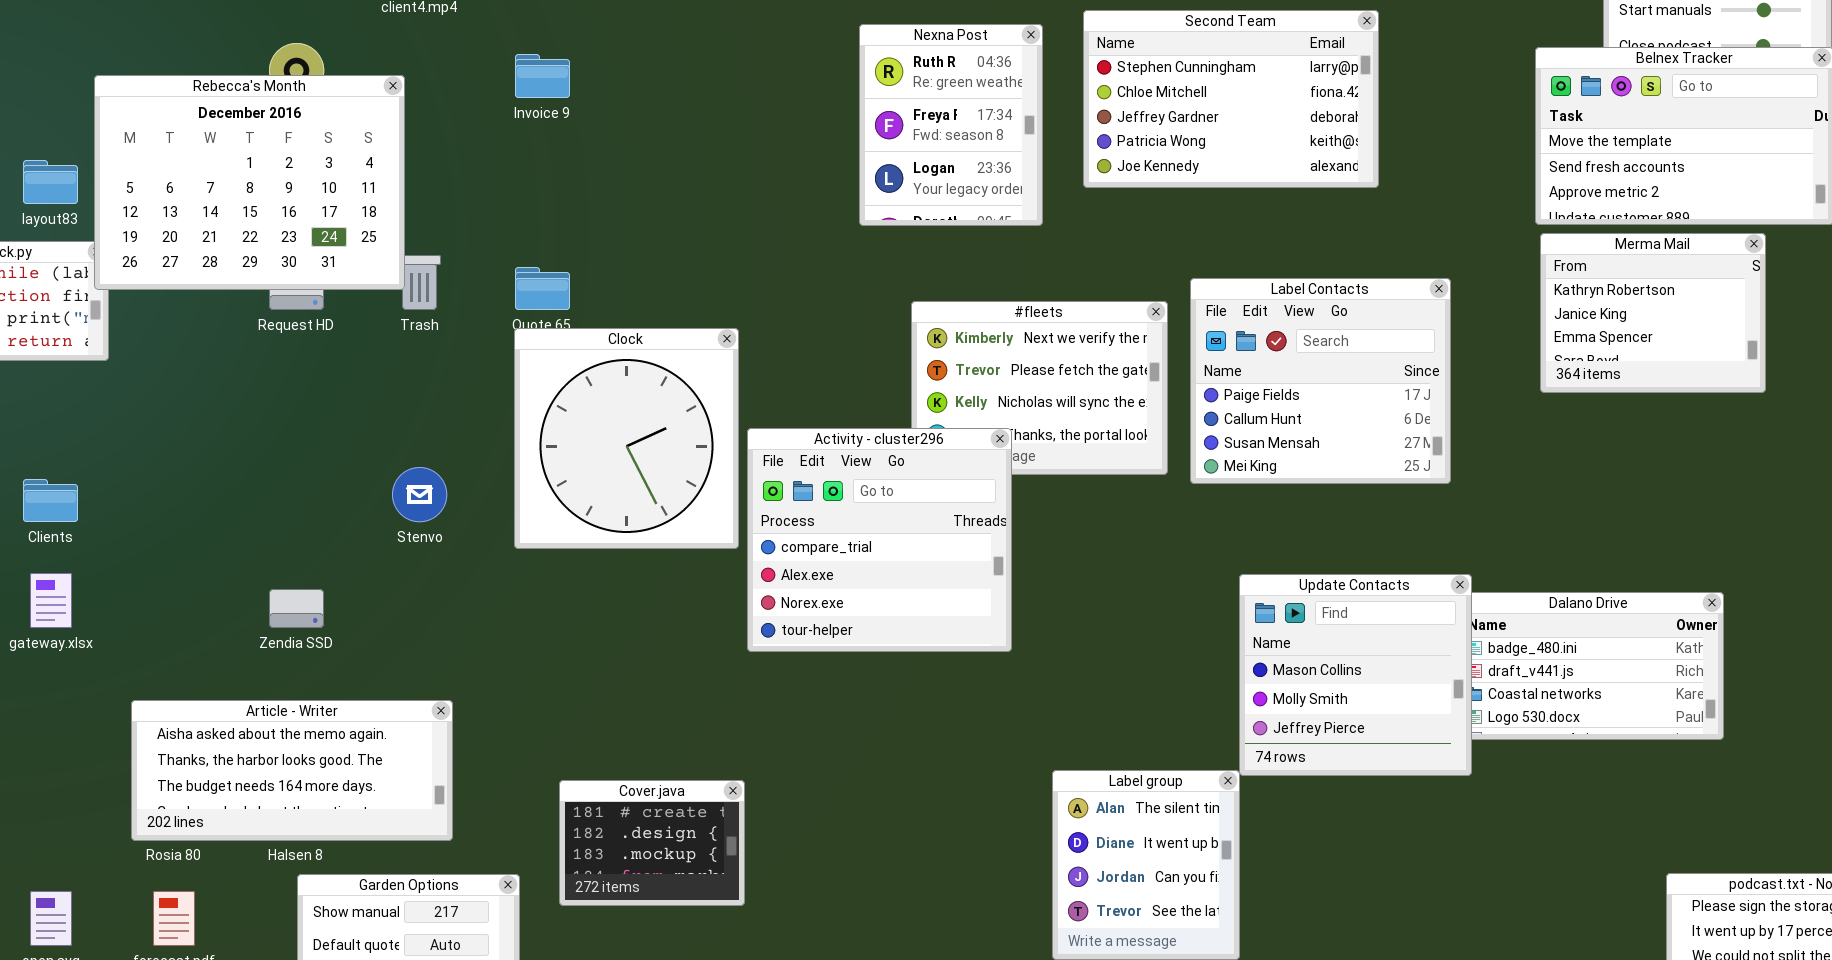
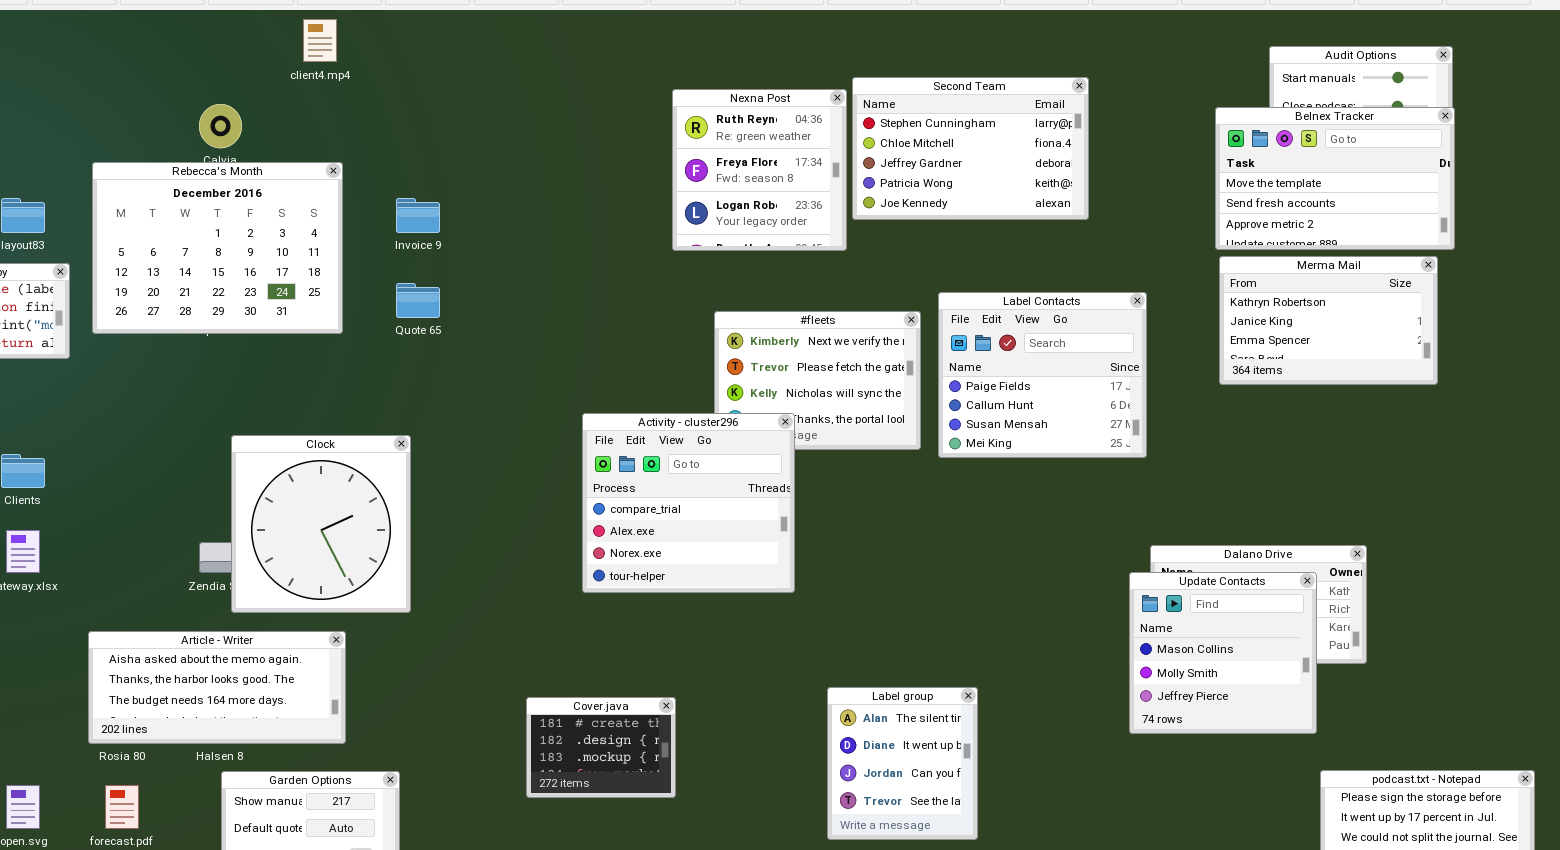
Nexna Post: [859,24,1043,226] -> [672,89,847,251], resized
Invoice 9: [515,54,570,98] -> [396,198,440,233], moved
Rebecca's Month: [94,75,405,290] -> [92,162,343,334], moved
Merma Mail: [1540,233,1766,393] -> [1219,256,1438,385], resized
Clock: [514,328,739,549] -> [231,435,411,613], moved
Update Contacts: [1239,574,1472,776] -> [1129,572,1317,734], moved
Cover.java: [559,780,745,906] -> [526,697,676,798], moved

